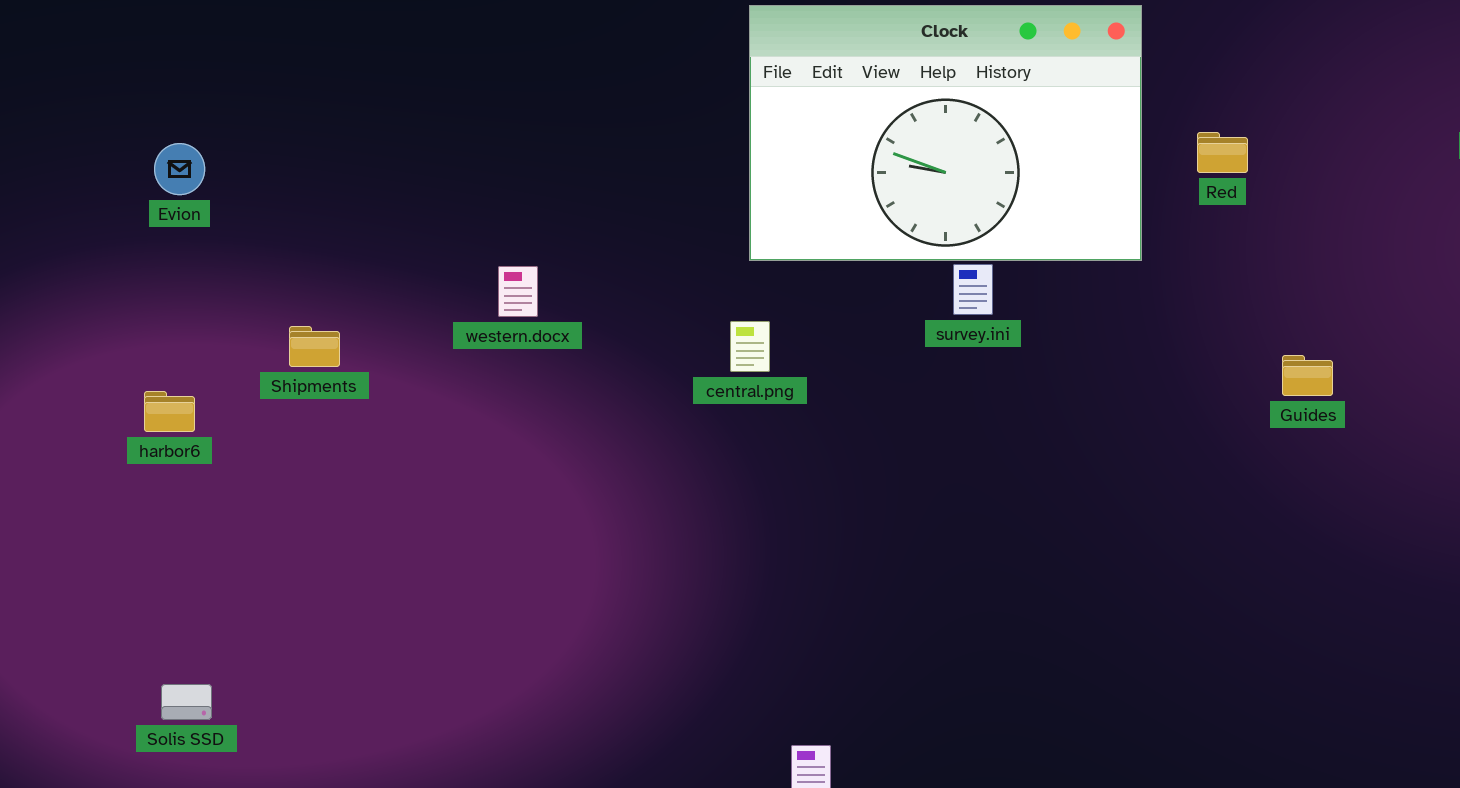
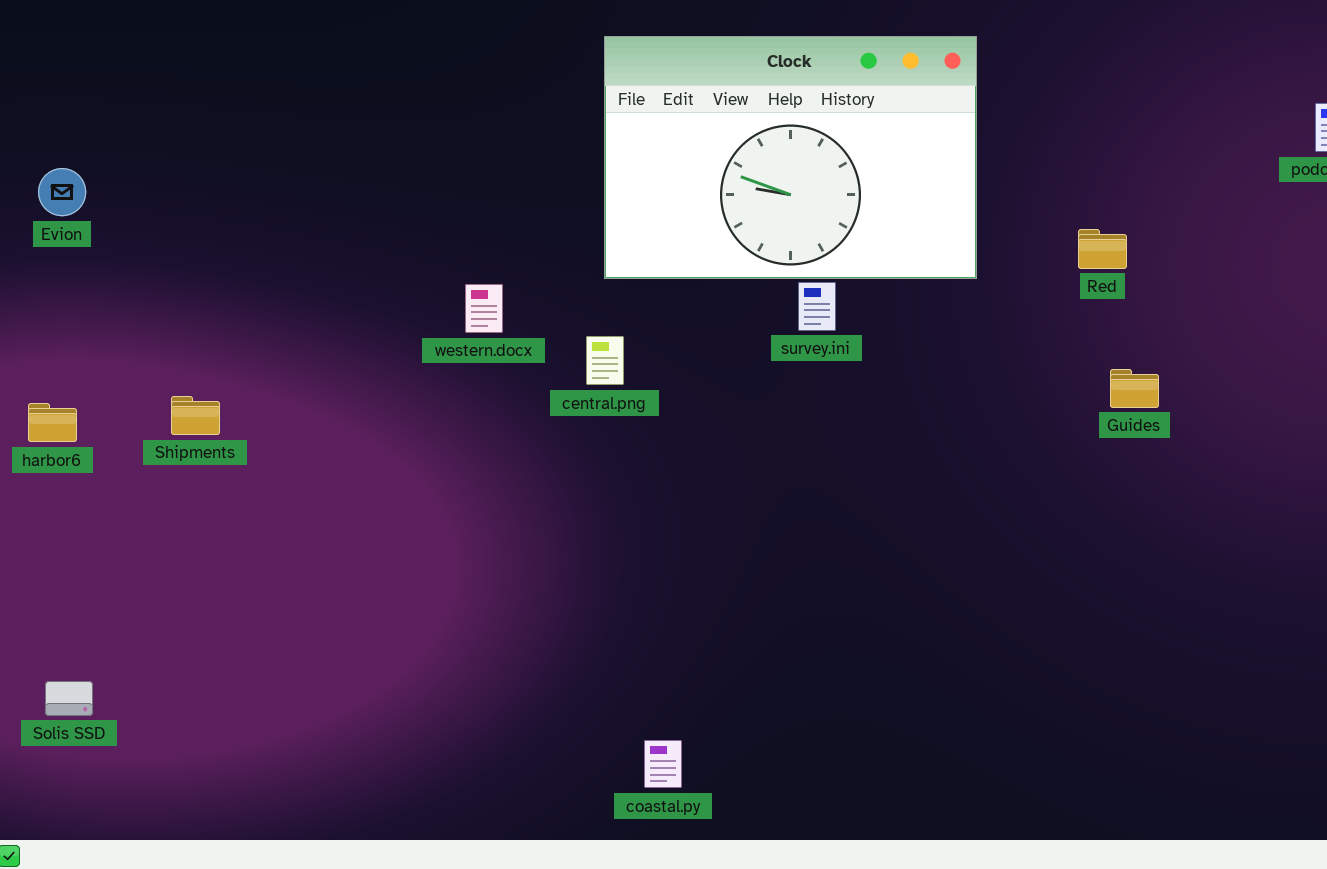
Red: [1197,132,1248,173] -> [1078,229,1127,269], moved
western.docx: [498,266,538,317] -> [465,284,503,333], moved
Shipments: [289,326,340,367] -> [171,396,220,435], moved

